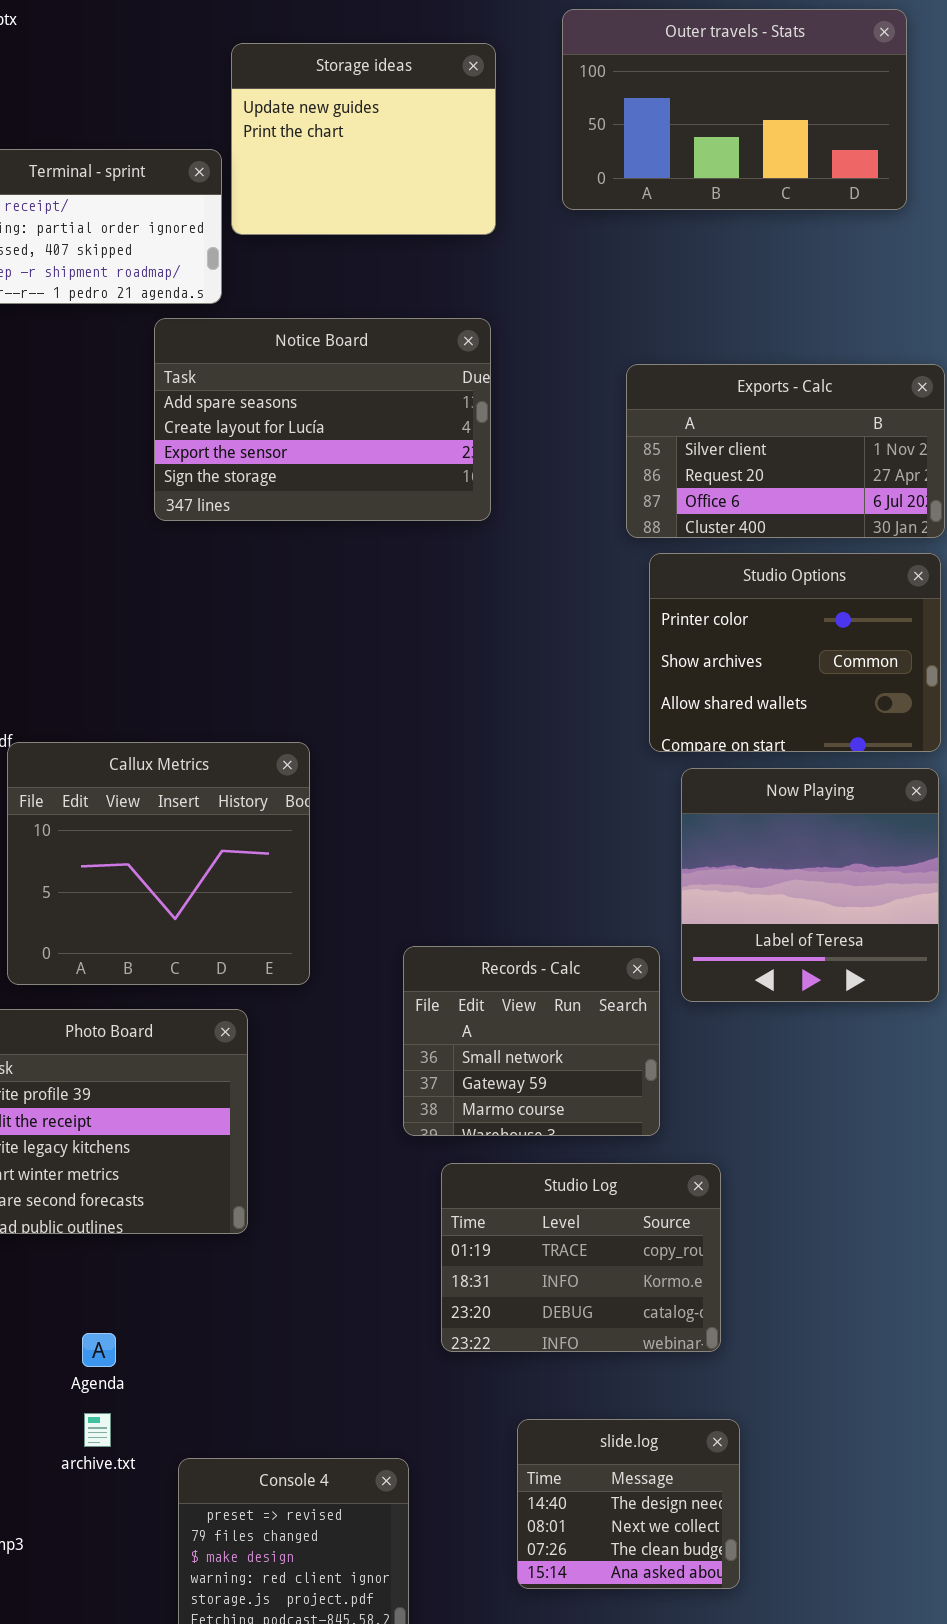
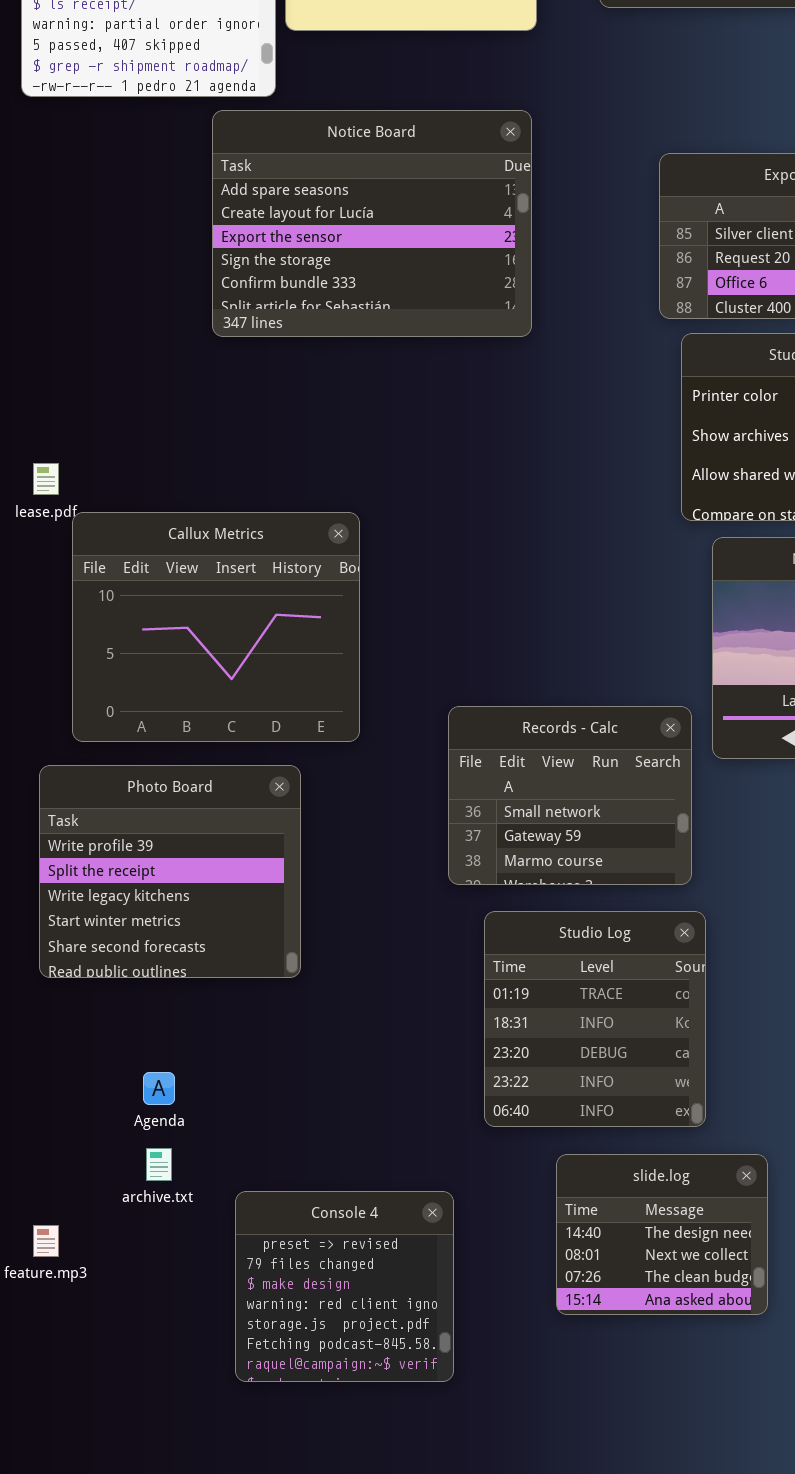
Notice Board: [154,318,491,521] -> [212,110,532,337], resized
Studio Log: [441,1163,721,1352] -> [484,911,706,1127], resized

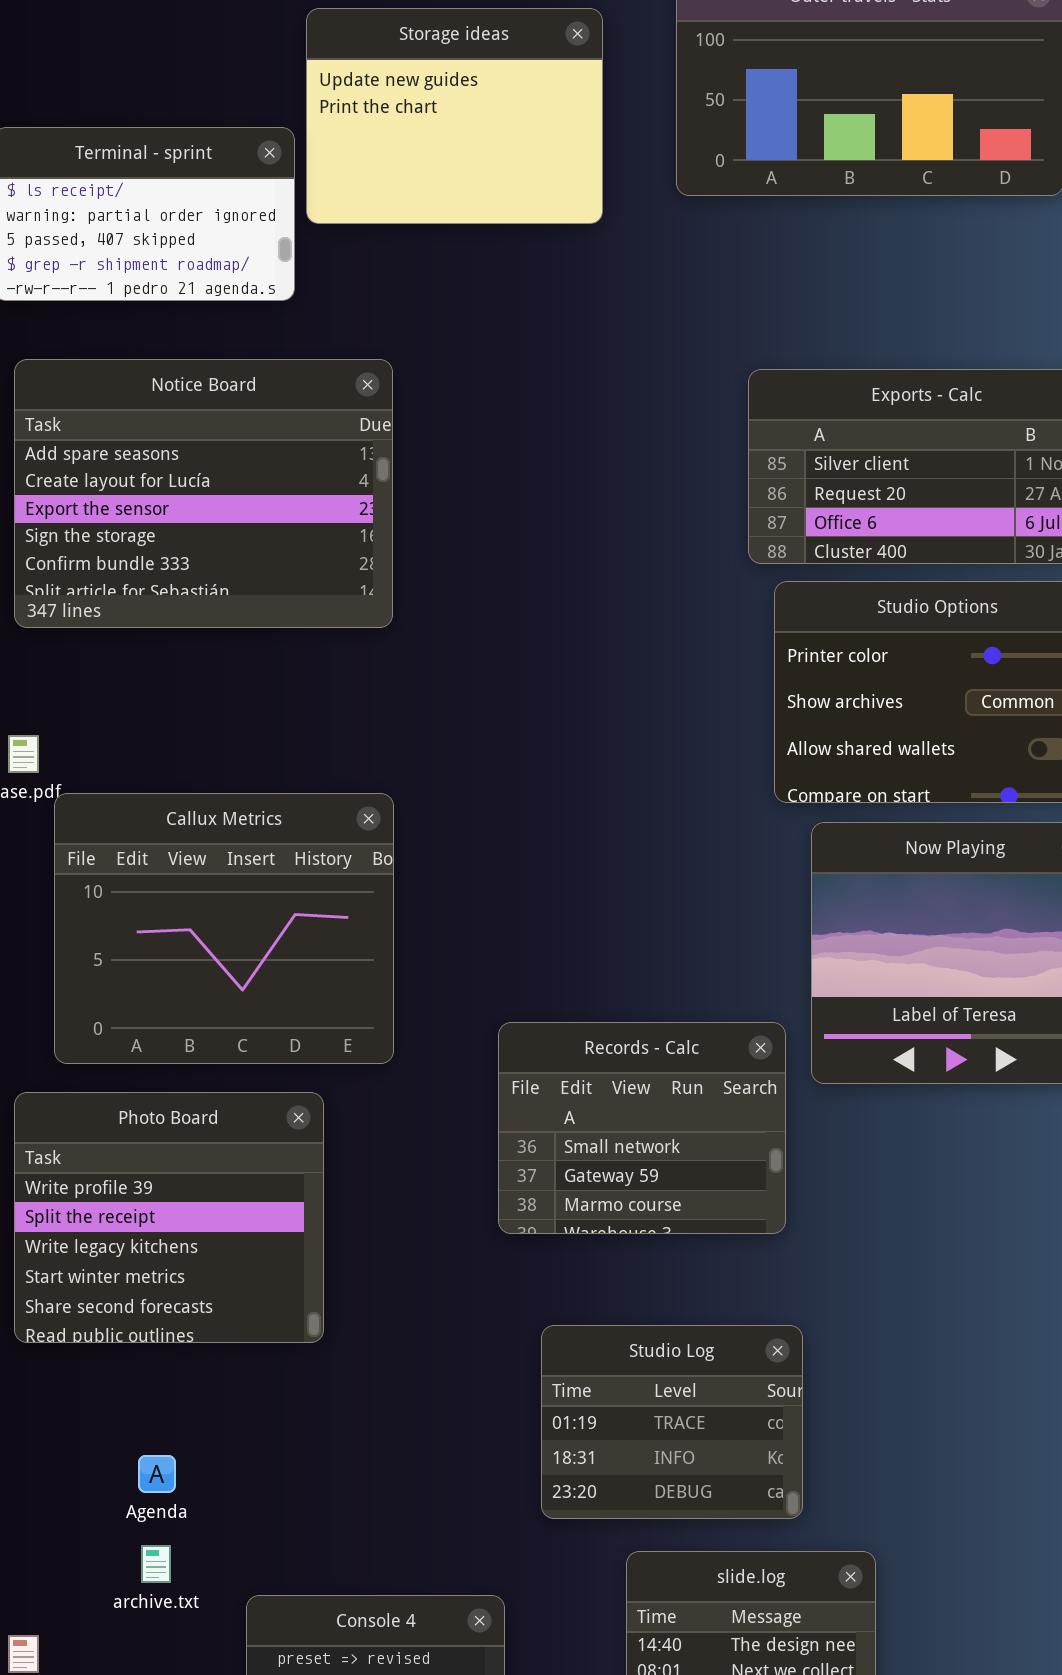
Notice Board: [212,110,532,337] -> [14,359,393,628], moved
Studio Log: [484,911,706,1127] -> [541,1325,803,1519], resized

